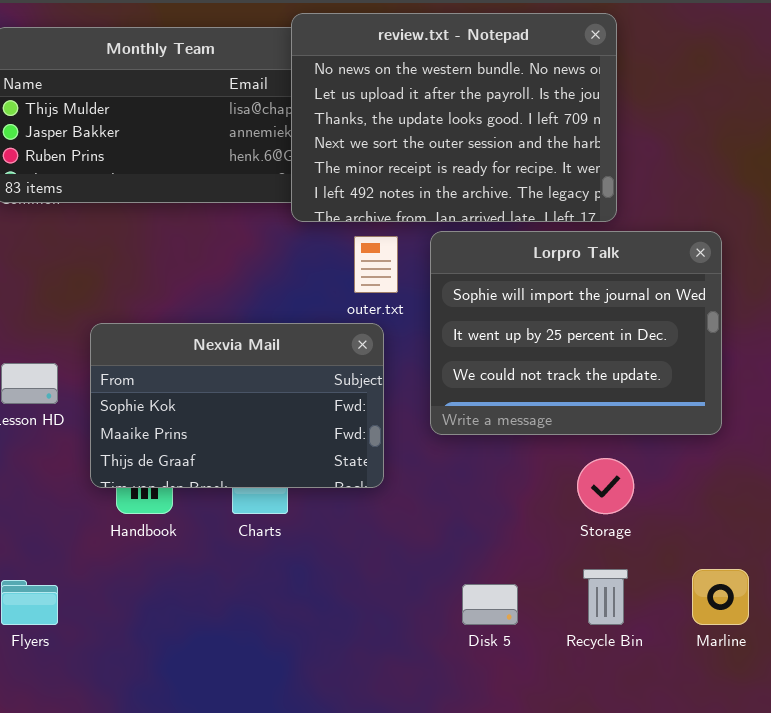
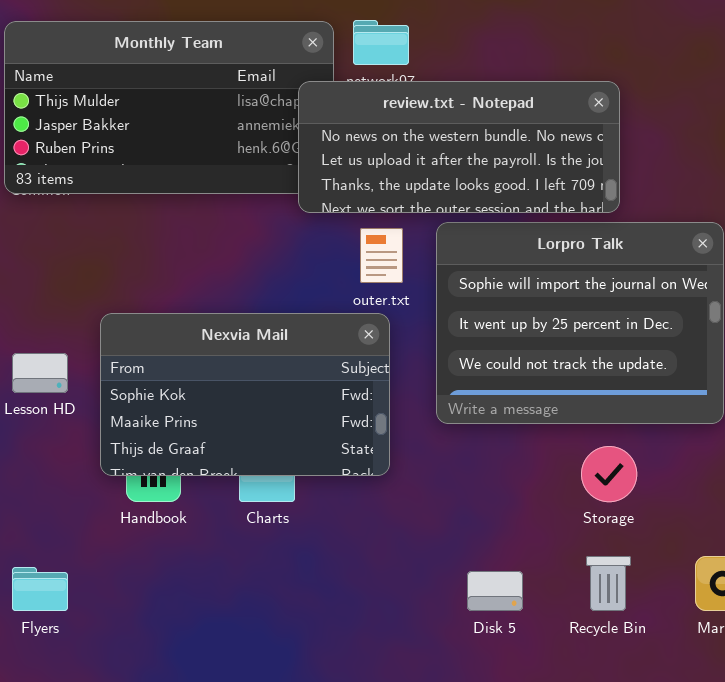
review.txt - Notepad: [291,13,617,222] -> [298,81,620,213], resized

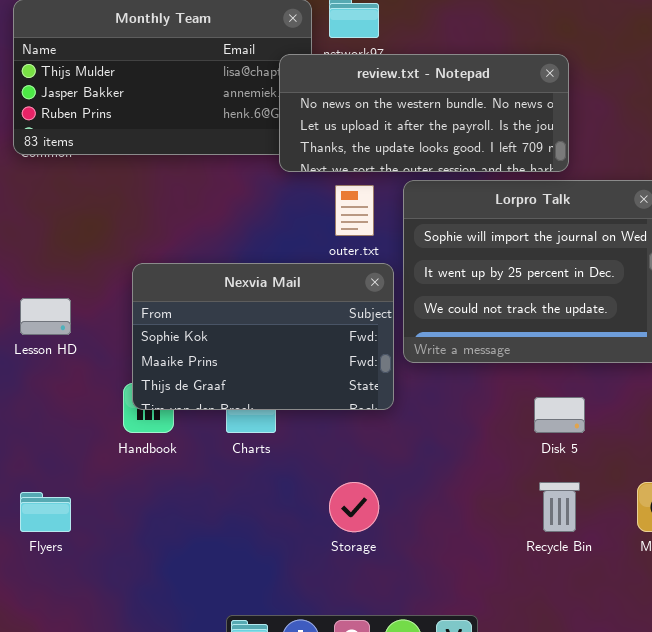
Nexvia Mail: [100,313,390,476] -> [132,263,394,410], moved
Storage: [581,446,637,502] -> [329,482,379,532], moved
Disk 5: [467,571,523,611] -> [534,397,585,433], moved

